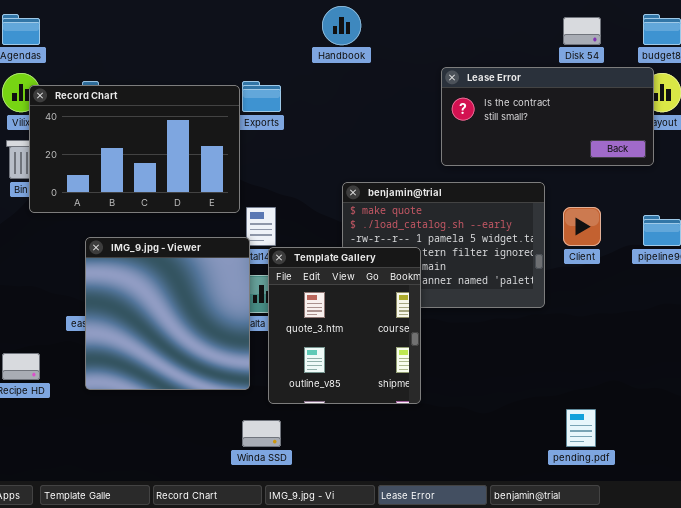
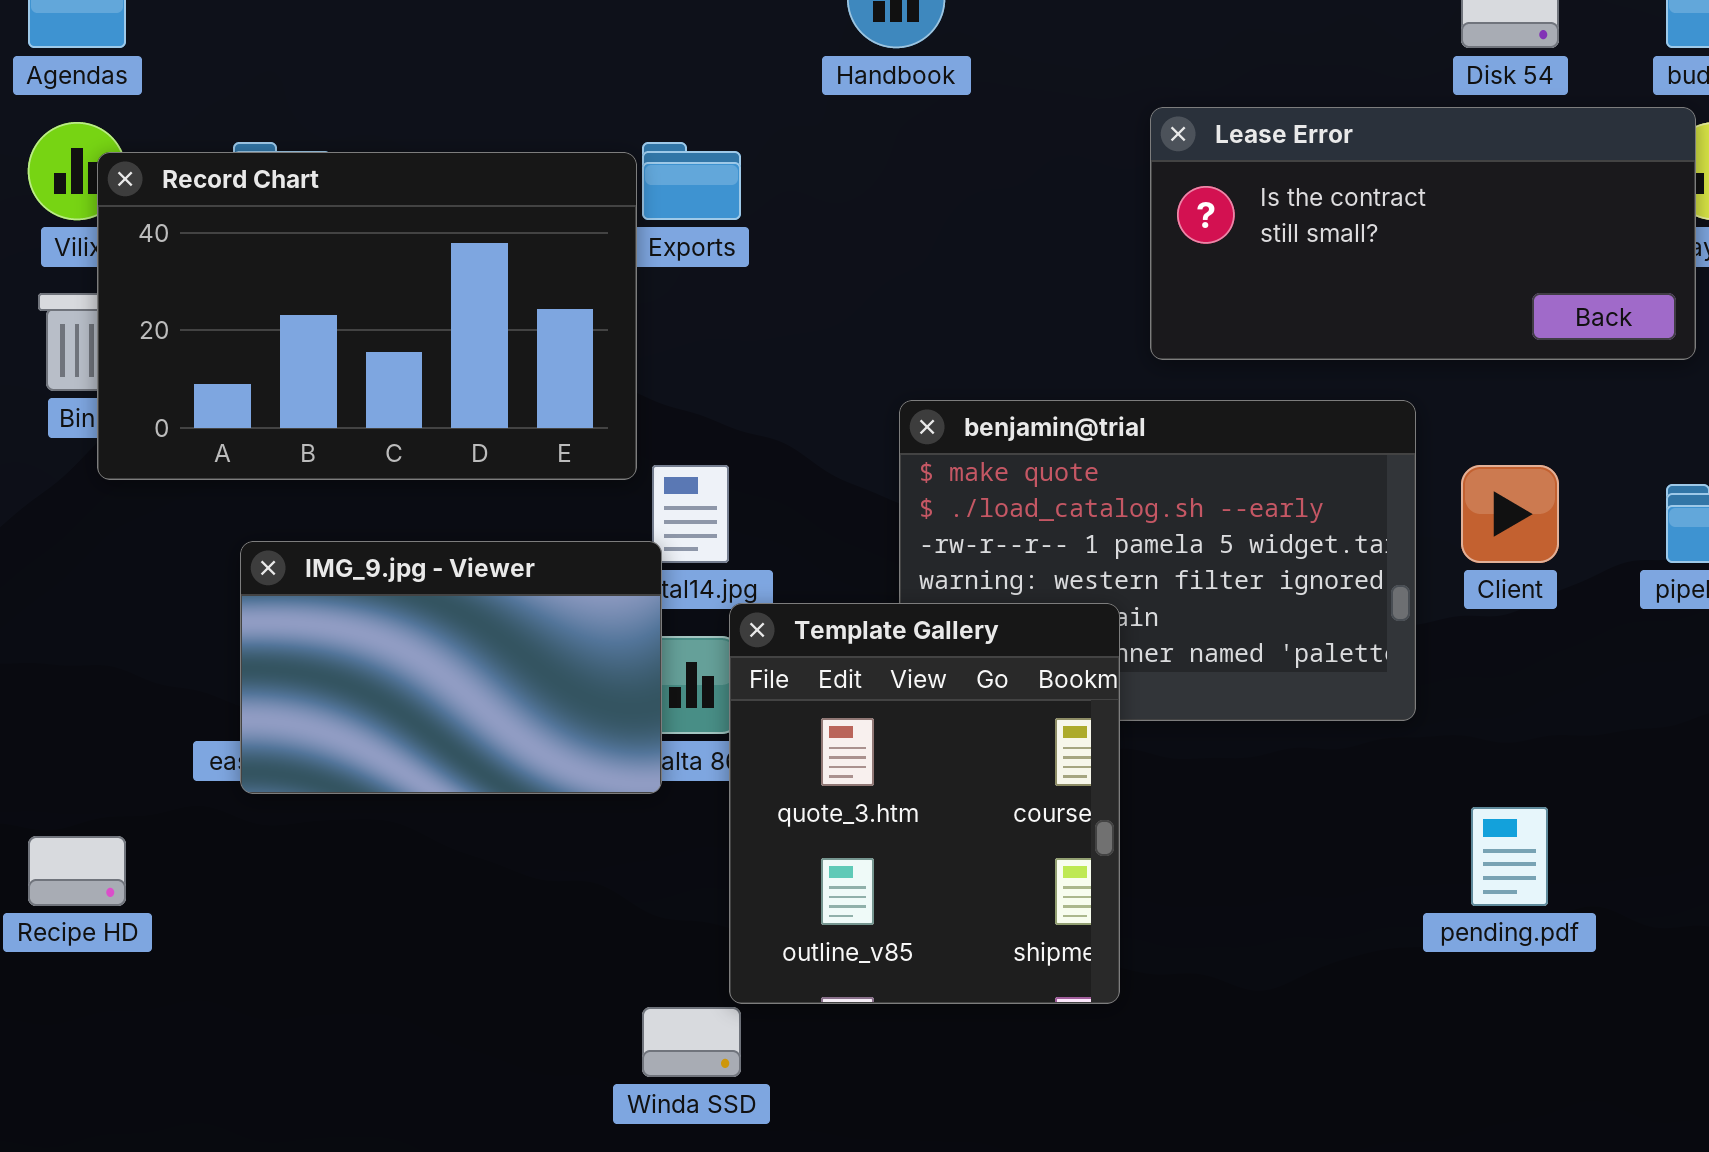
IMG_9.jpg - Viewer: [85,237,250,390] -> [240,541,662,794], resized
Template Gallery: [268,247,421,404] -> [729,603,1120,1004], moved
pending.pdf: [566,409,596,447] -> [1471,807,1548,906], moved

